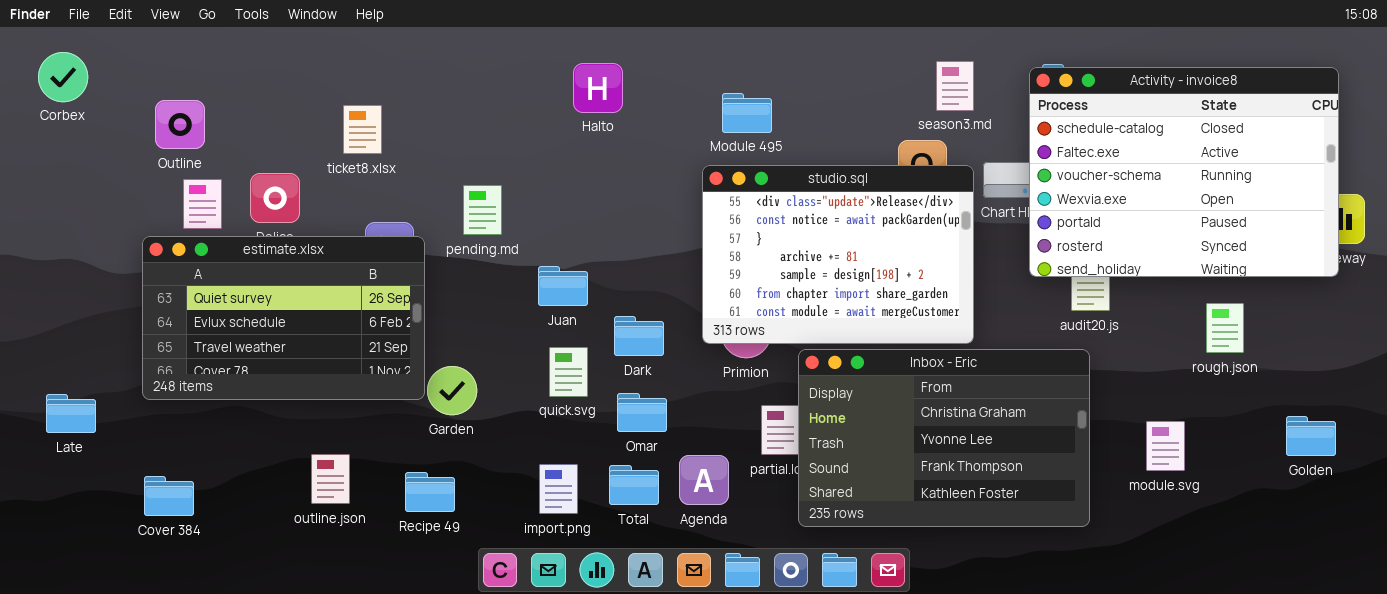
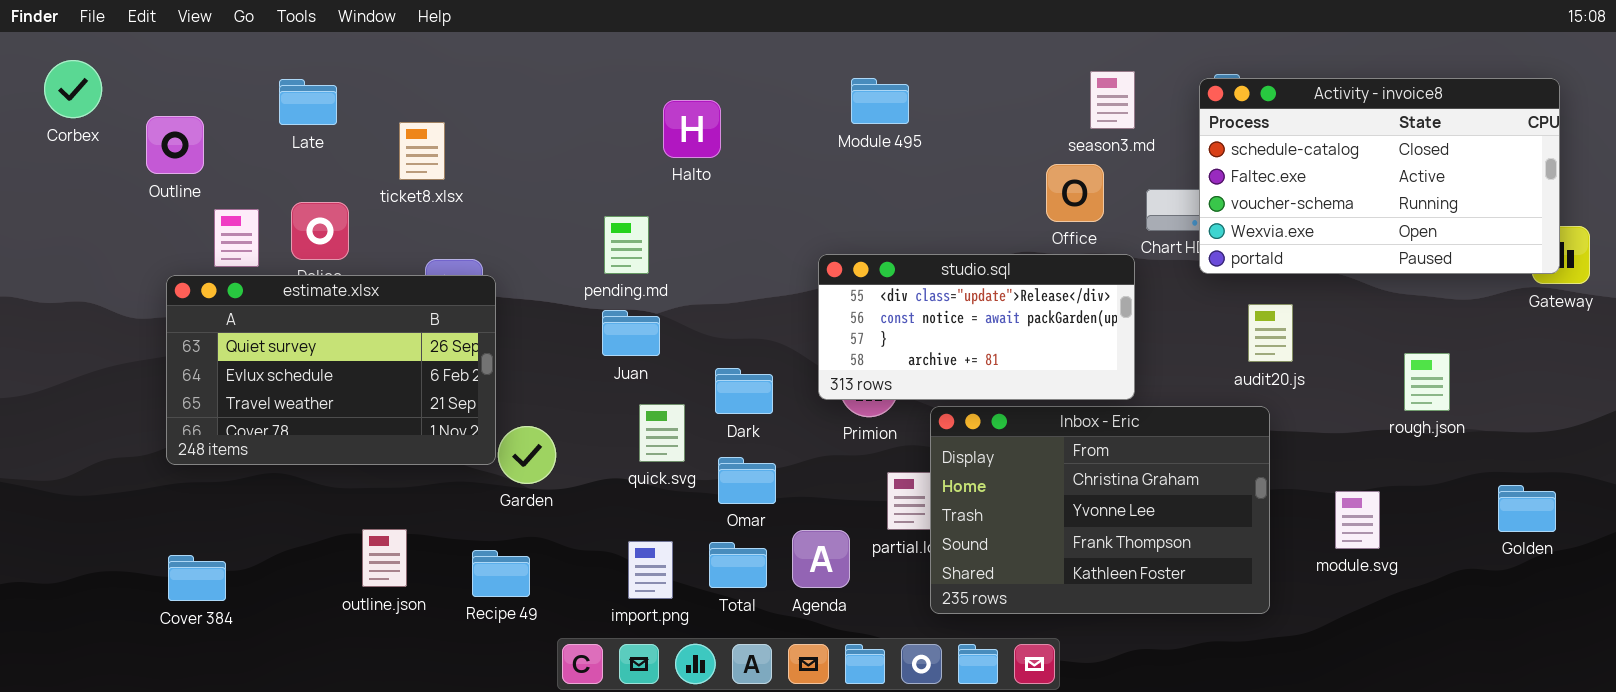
Halto: [573,63,623,113] -> [663,100,721,158], moved
Activity - invoice8: [1029,67,1339,277] -> [1199,78,1560,274], resized
Module 495: [722,93,772,133] -> [851,78,909,124], moved
Outline: [155,100,205,149] -> [146,116,204,174], moved
studio.sql: [702,165,974,344] -> [818,254,1135,400], resized
pending.md: [463,185,502,235] -> [604,216,649,274], moved
Juan: [538,266,588,306] -> [602,310,660,356], moved
Late: [46,394,96,433] -> [279,79,337,125], moved

